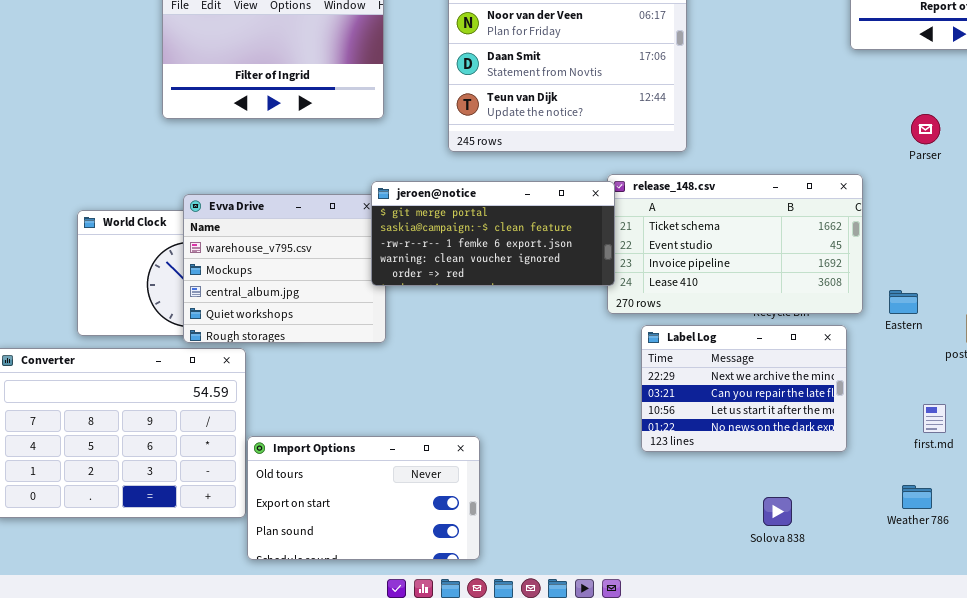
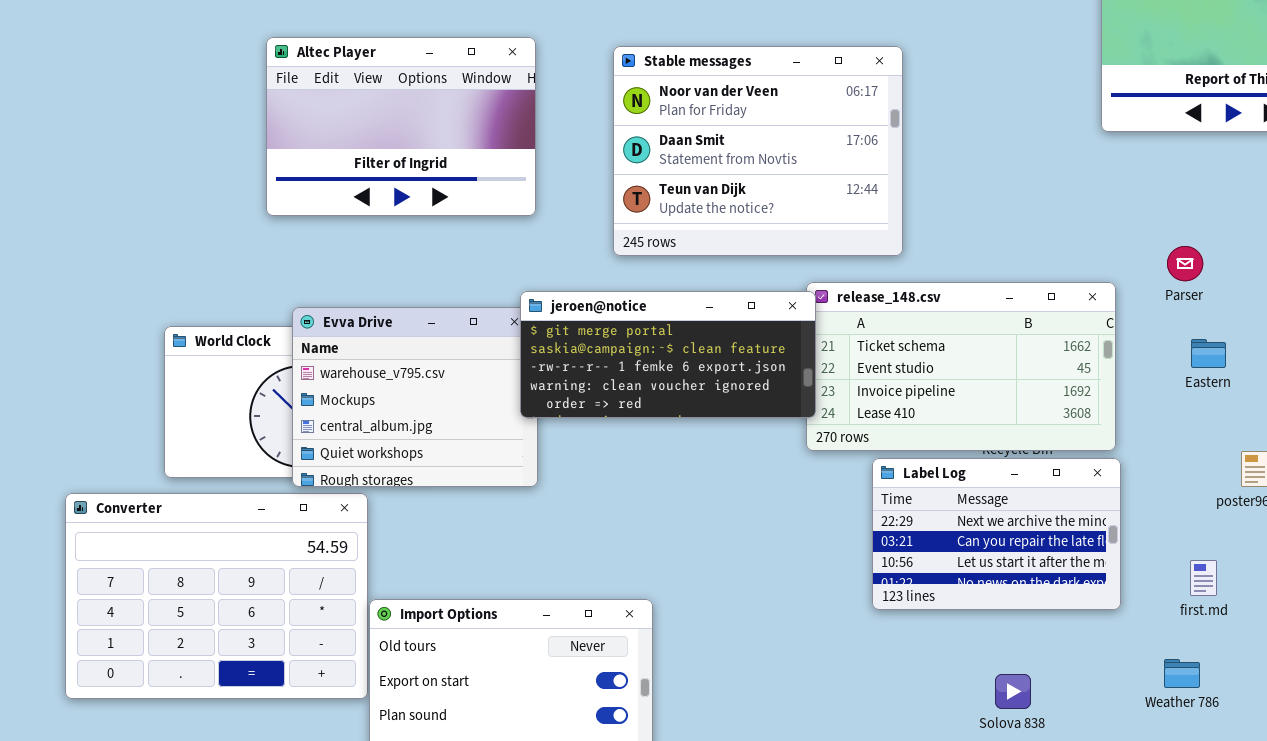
Parser: [911,114,940,144] -> [1167,246,1203,281], moved
Eastern: [889,290,918,314] -> [1191,339,1226,368], moved
Label Log: [641,325,847,452] -> [872,458,1121,610], moved

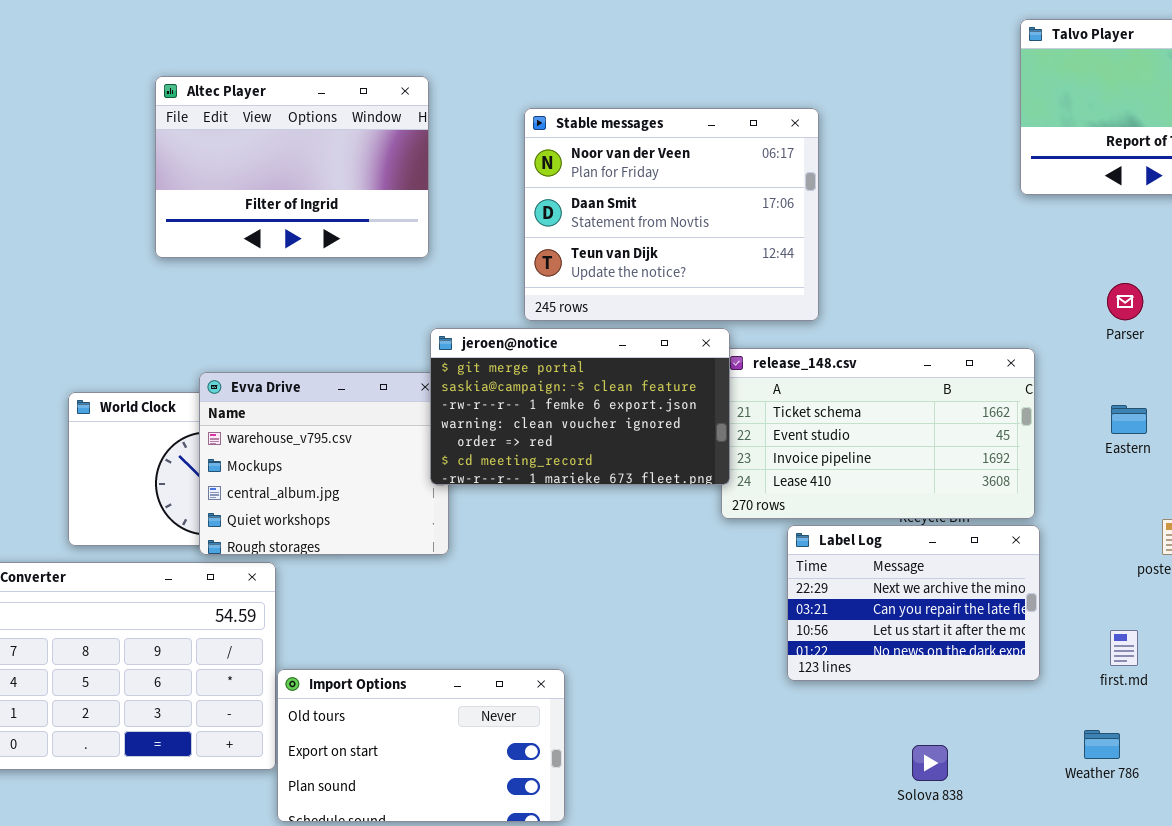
Altec Player: [266,37,536,216] -> [155,76,429,258], moved
Parser: [1167,246,1203,281] -> [1107,283,1143,320], moved
jeroen@notice: [520,291,816,418] -> [430,328,730,485], resized

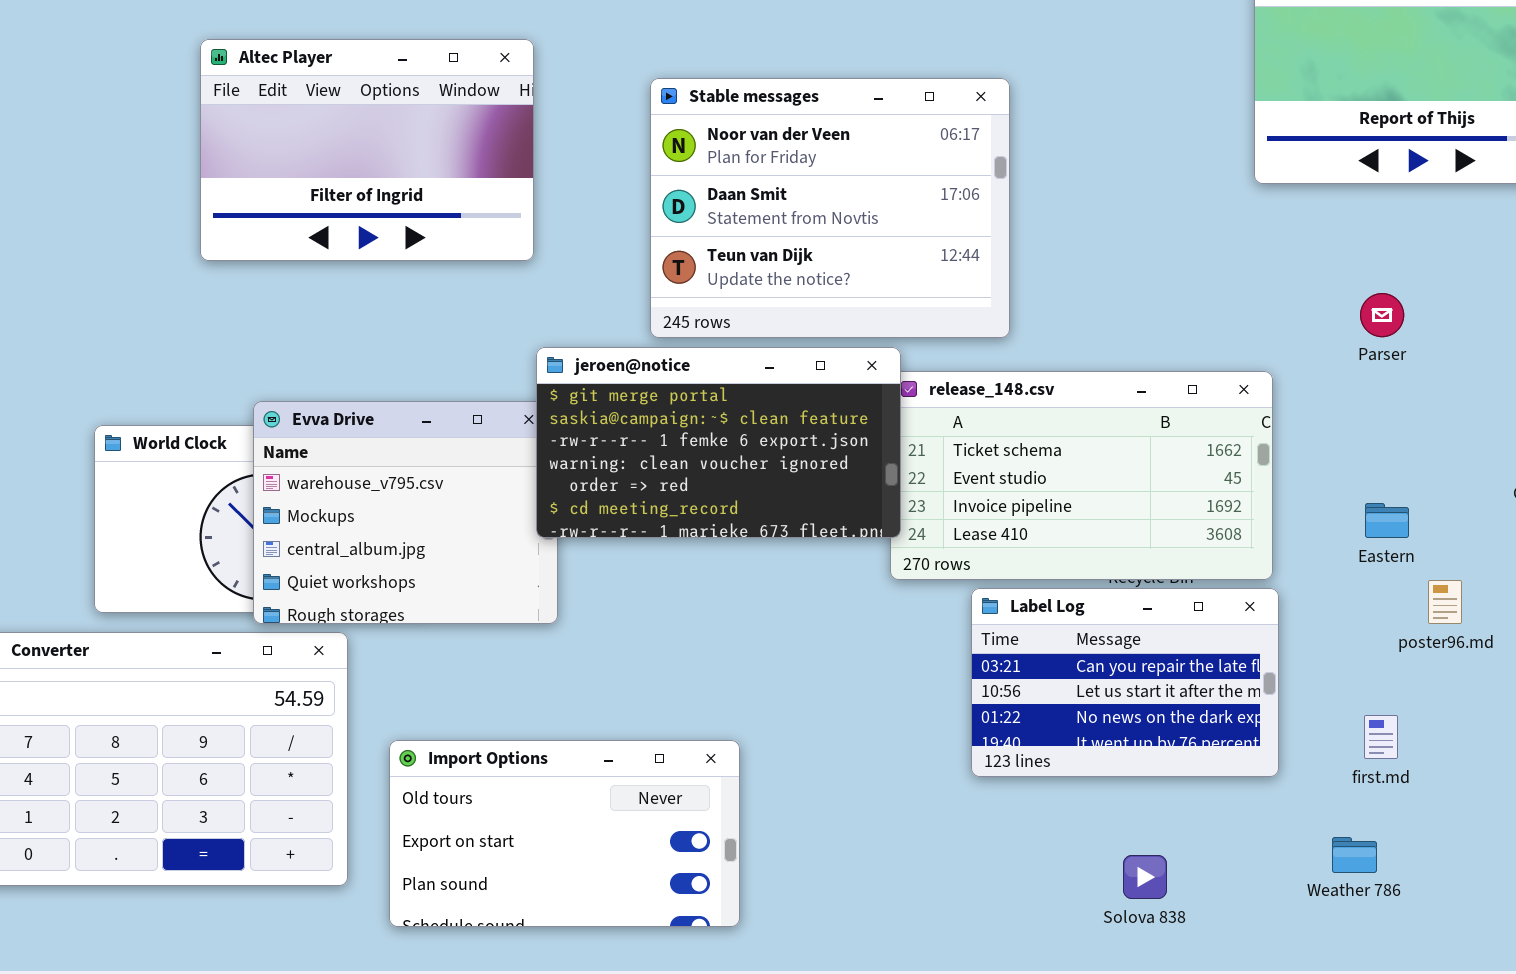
Eastern: [1111,405,1147,434] -> [1365,503,1409,538], moved
Label Log: [787,525,1040,681] -> [971,588,1279,777], scrolled down 1 row
Import Options: [277,669,565,822] -> [389,740,740,927], moved

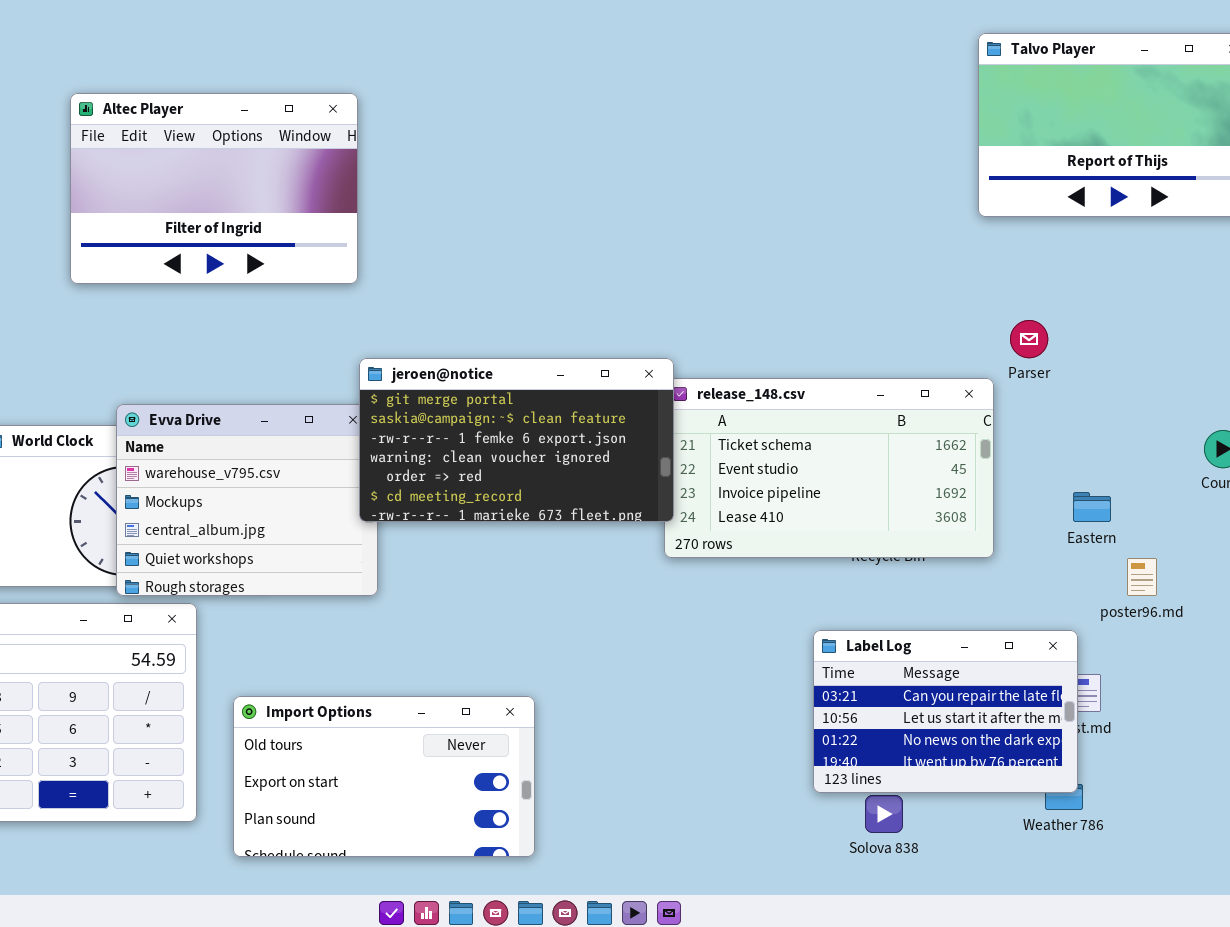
Stable messages: [650,78,1010,338] -> none, closed
Parser: [1360,293,1404,337] -> [1010,320,1048,358], moved
Label Log: [971,588,1279,777] -> [813,630,1078,793], moved

